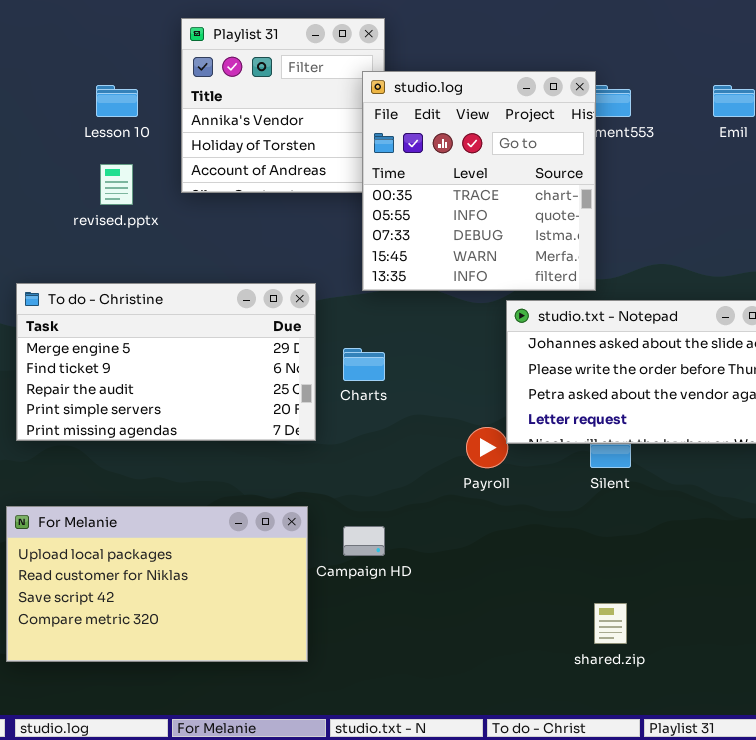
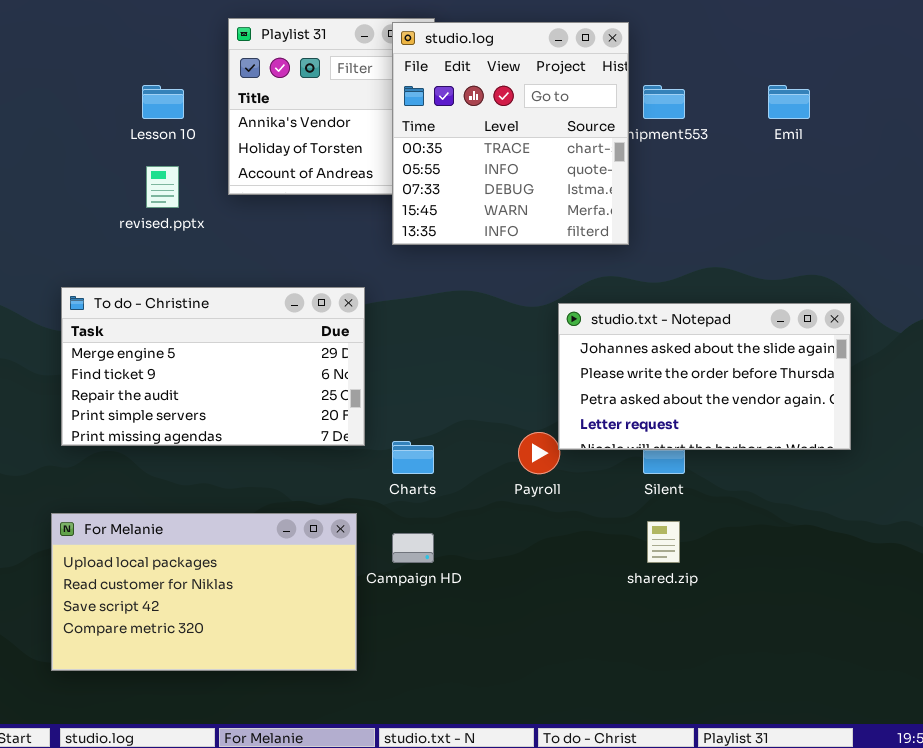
studio.log: [362,71,596,291] -> [392,22,629,245], moved
Charts: [343,348,385,381] -> [392,441,434,474], moved
shared.zip: [594,603,627,644] -> [647,521,680,563], moved

